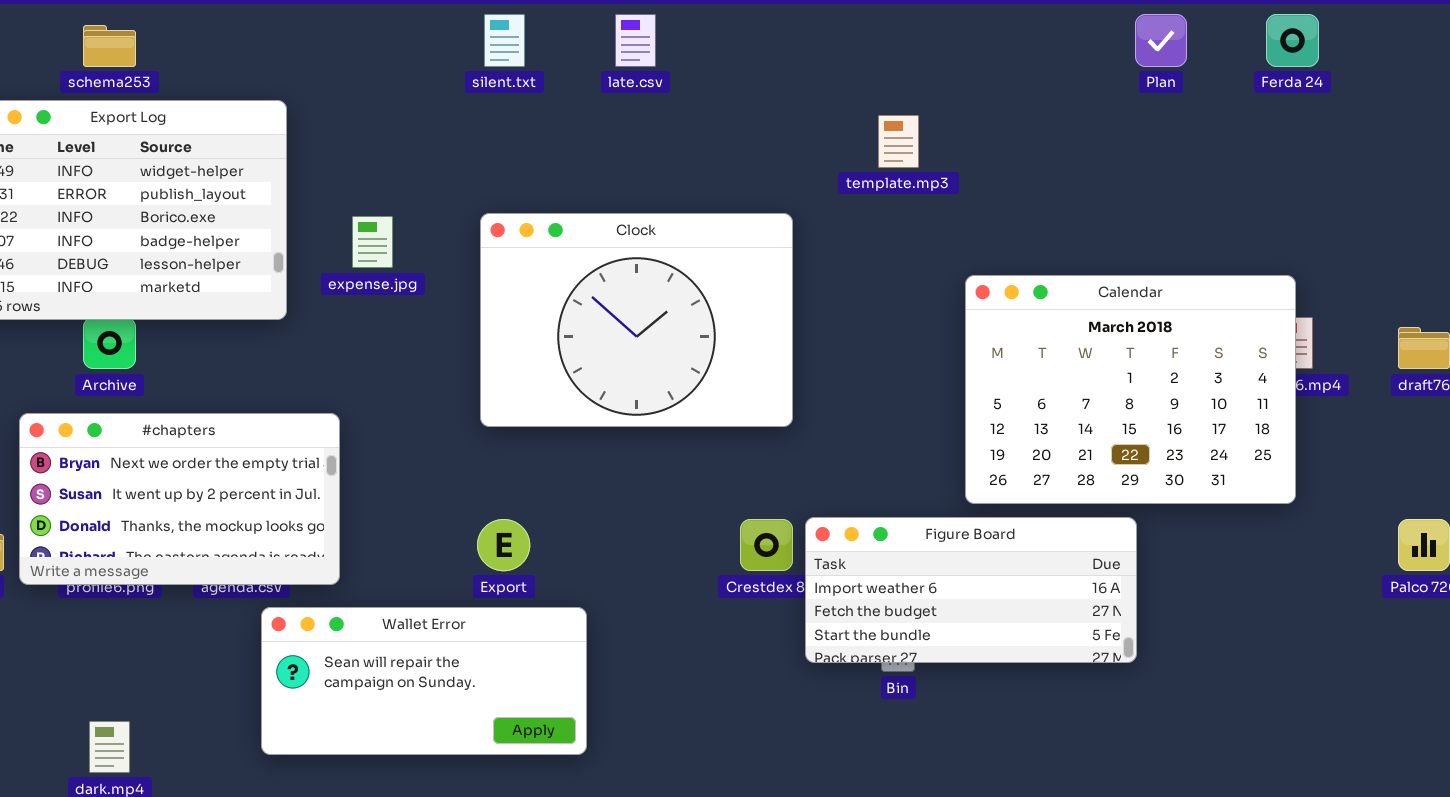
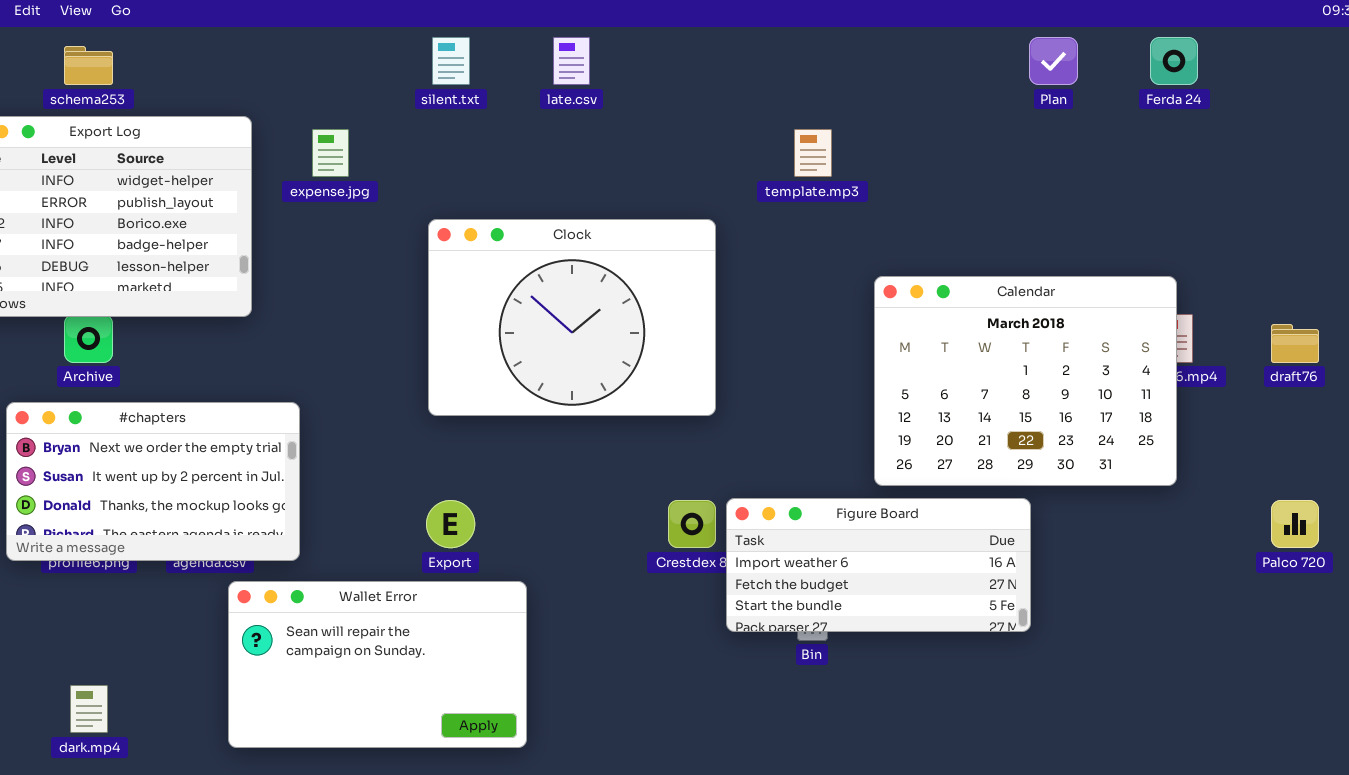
expense.jpg: [352,216,393,268] -> [312,129,349,177], moved
Wallet Error: [261,607,587,755] -> [228,581,527,748], resized

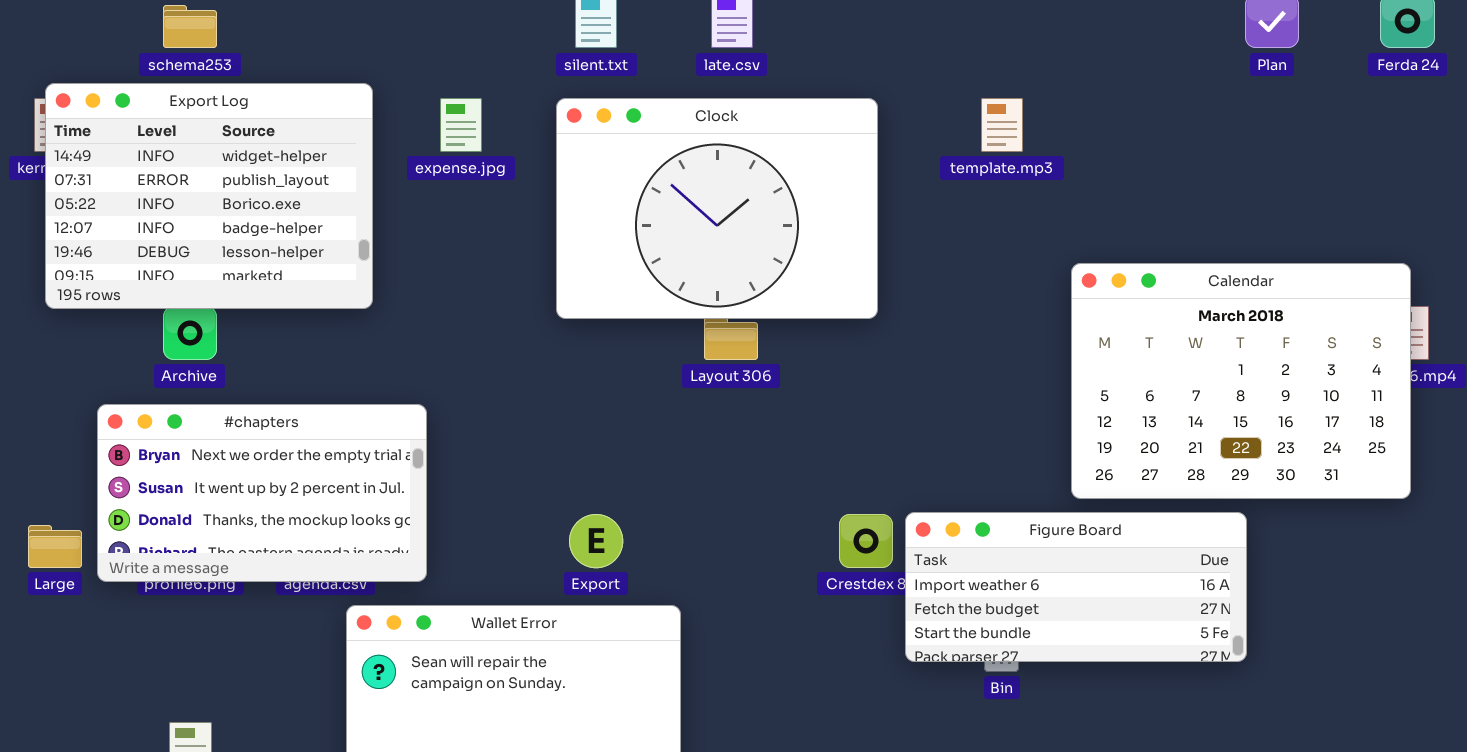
Clock: [428,219,716,416] -> [556,98,878,319], moved

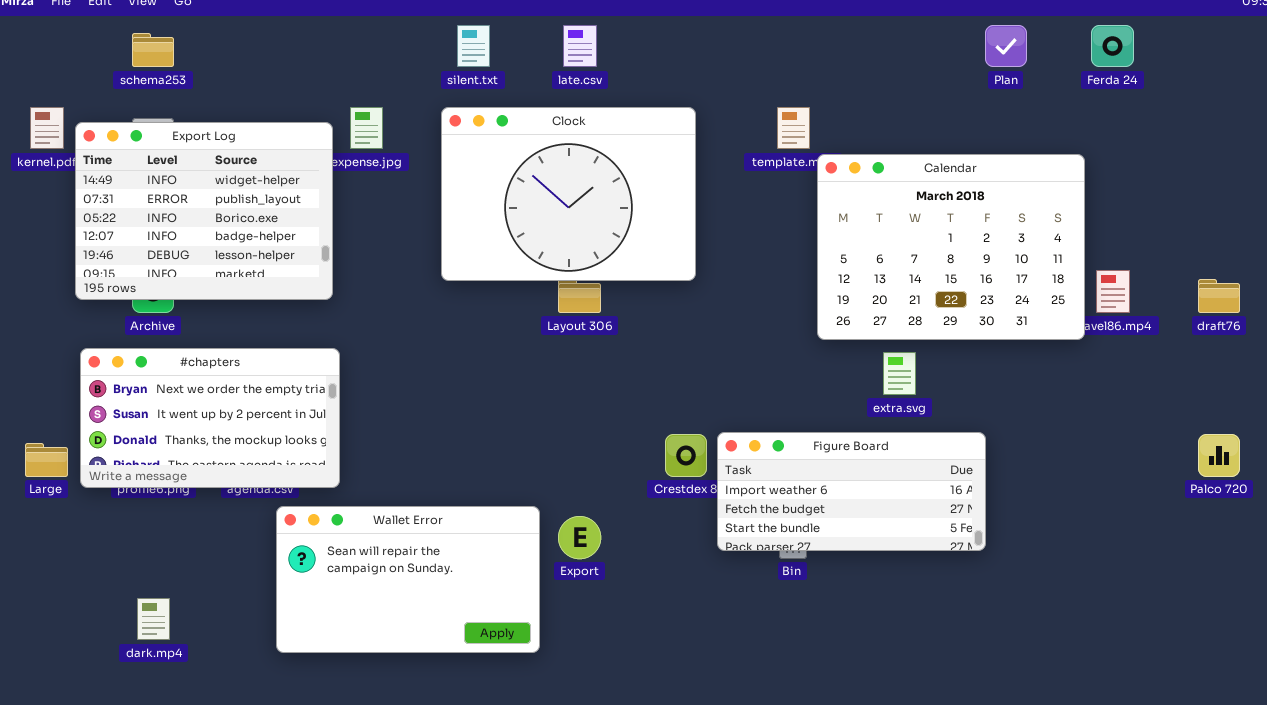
Export Log: [45,83,373,309] -> [75,122,333,300], moved
Calendar: [1071,263,1411,499] -> [817,154,1085,340], moved
Export: [569,514,623,568] -> [558,516,601,559], moved

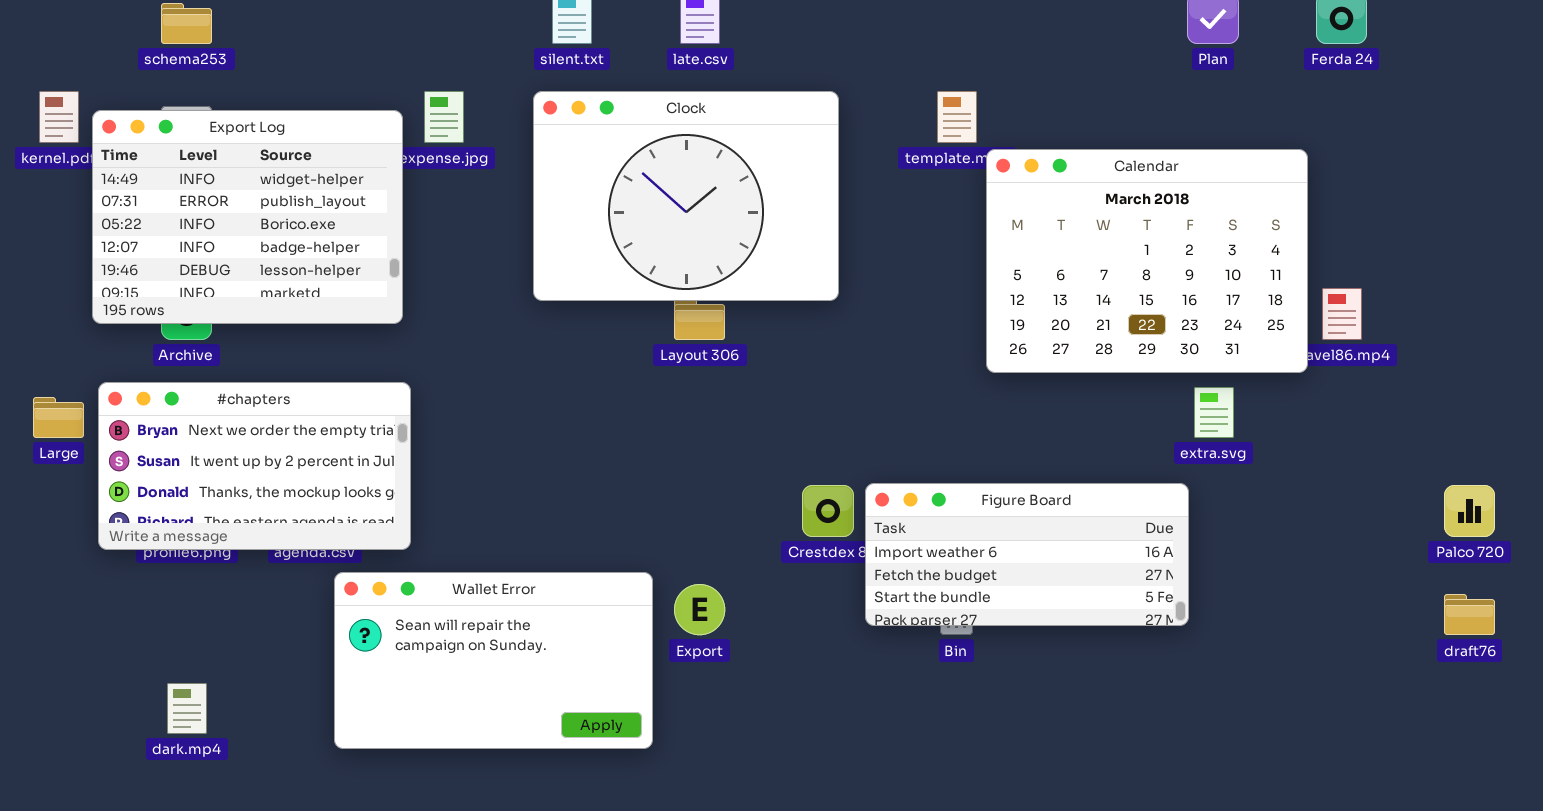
draft76: [1198,279,1240,313] -> [1444,594,1495,635], moved
extra.svg: [883,352,916,395] -> [1194,387,1234,438], moved
Large: [25,443,68,477] -> [33,397,84,438], moved

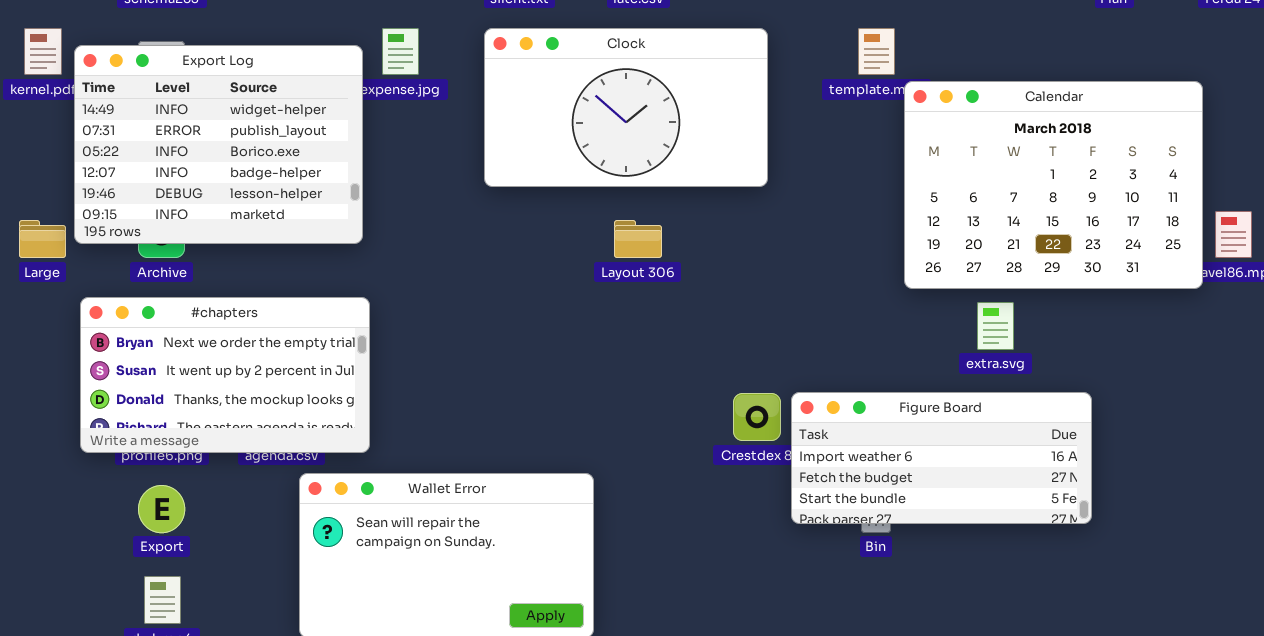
Clock: [533,91,839,301] -> [484,28,768,187], resized
extra.svg: [1194,387,1234,438] -> [977,302,1014,350], moved
Large: [33,397,84,438] -> [19,220,66,258], moved
Export: [674,584,725,635] -> [138,485,185,533], moved

